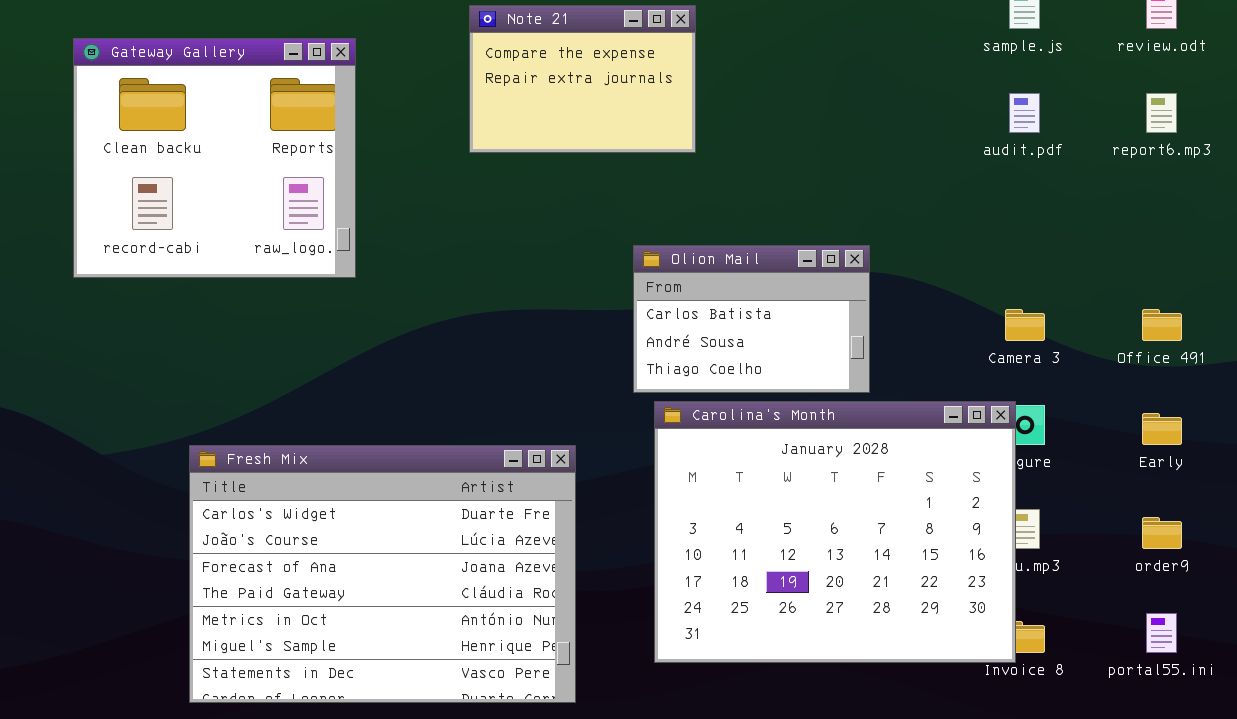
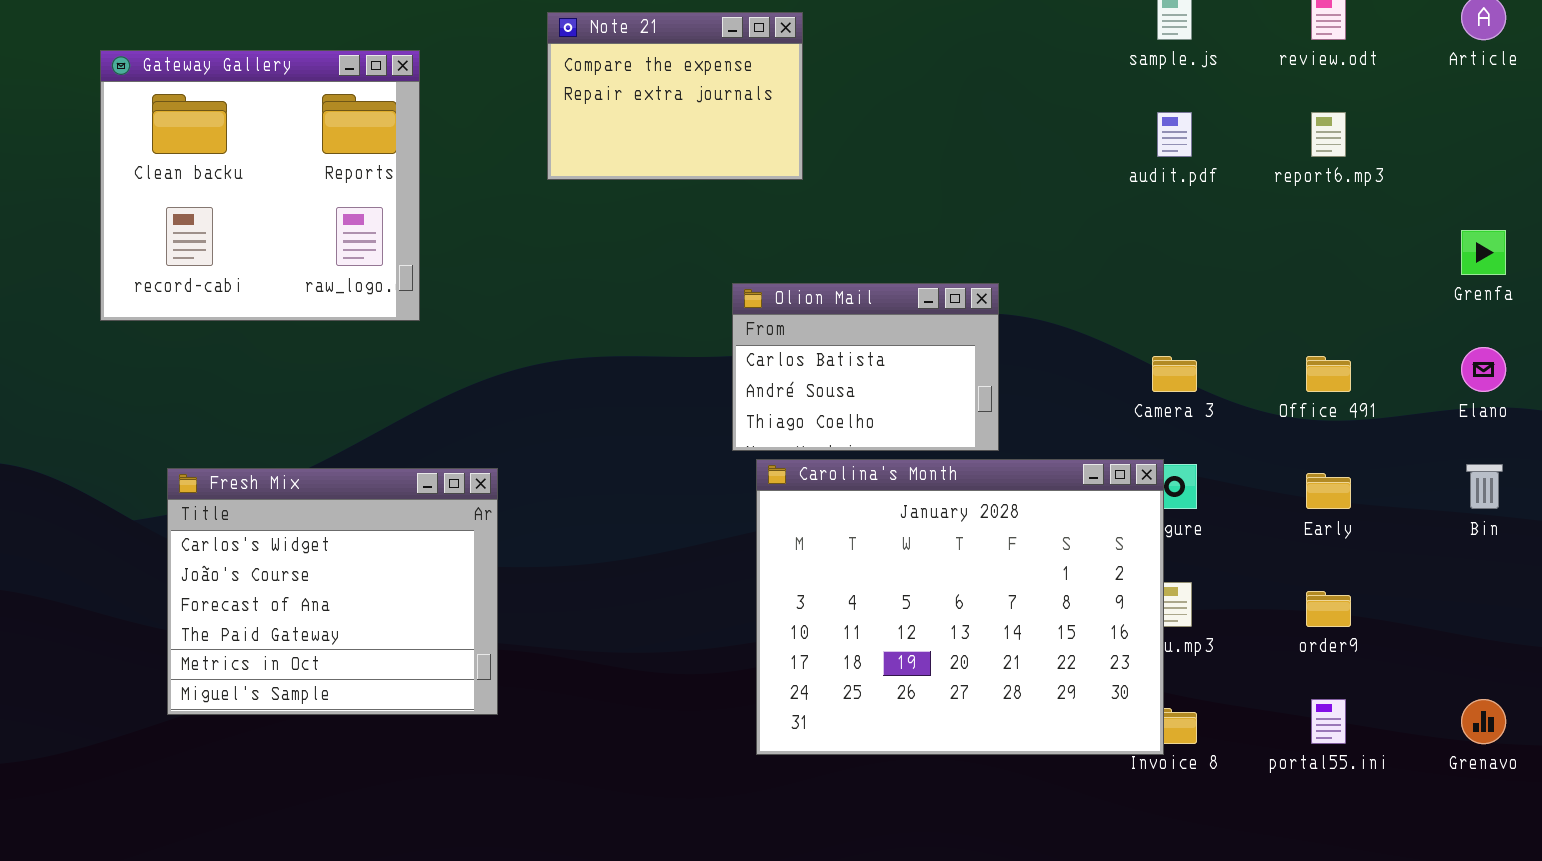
Fresh Mix: [189,445,576,703] -> [167,468,498,715], moved, resized

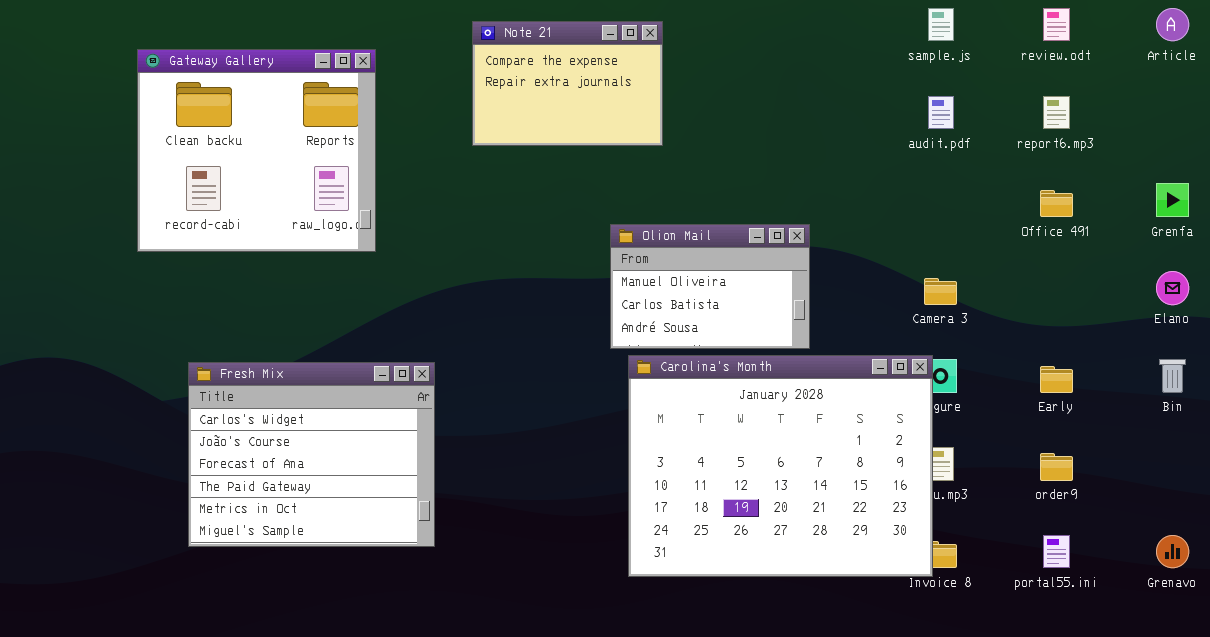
Olion Mail: [732,283,999,451] -> [610,224,810,349], scrolled up 1 row
Office 491: [1306,356,1351,392] -> [1040,190,1073,217], moved

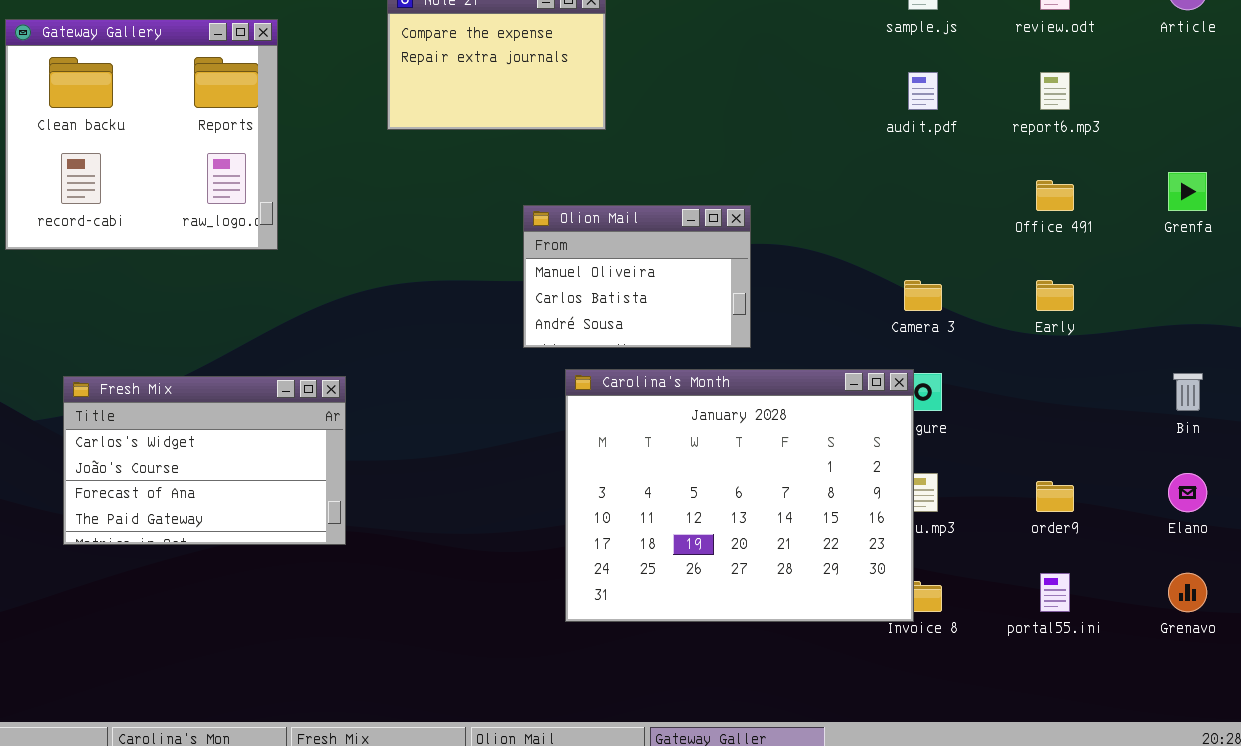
Olion Mail: [610,224,810,349] -> [523,205,751,348], moved
Elano: [1156,271,1189,305] -> [1168,473,1207,512], moved
Fresh Mix: [188,362,435,547] -> [63,376,346,545], resized
Early: [1040,366,1073,393] -> [1036,280,1074,311], moved

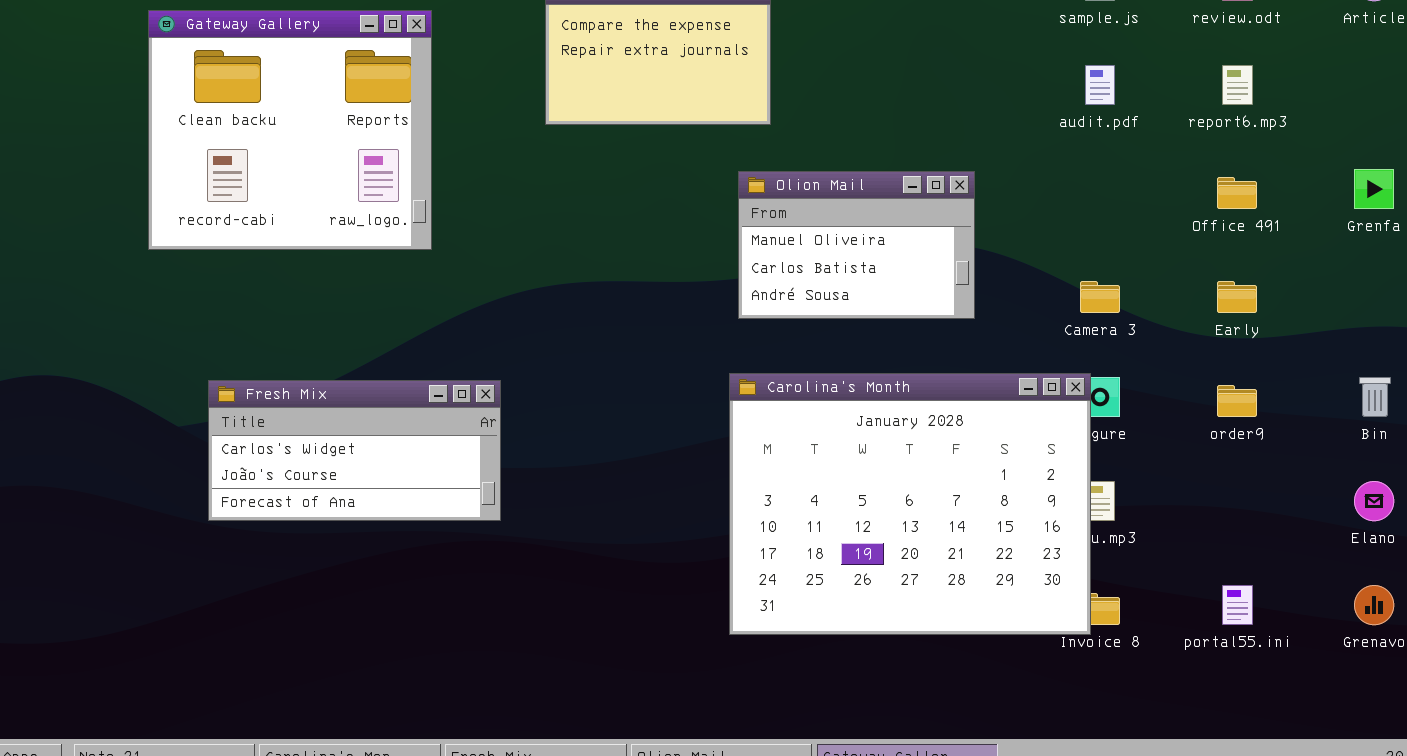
Olion Mail: [523,205,751,348] -> [738,171,975,319], moved
Fresh Mix: [63,376,346,545] -> [208,380,501,521], resized
order9: [1036,481,1074,512] -> [1217,385,1257,417], moved

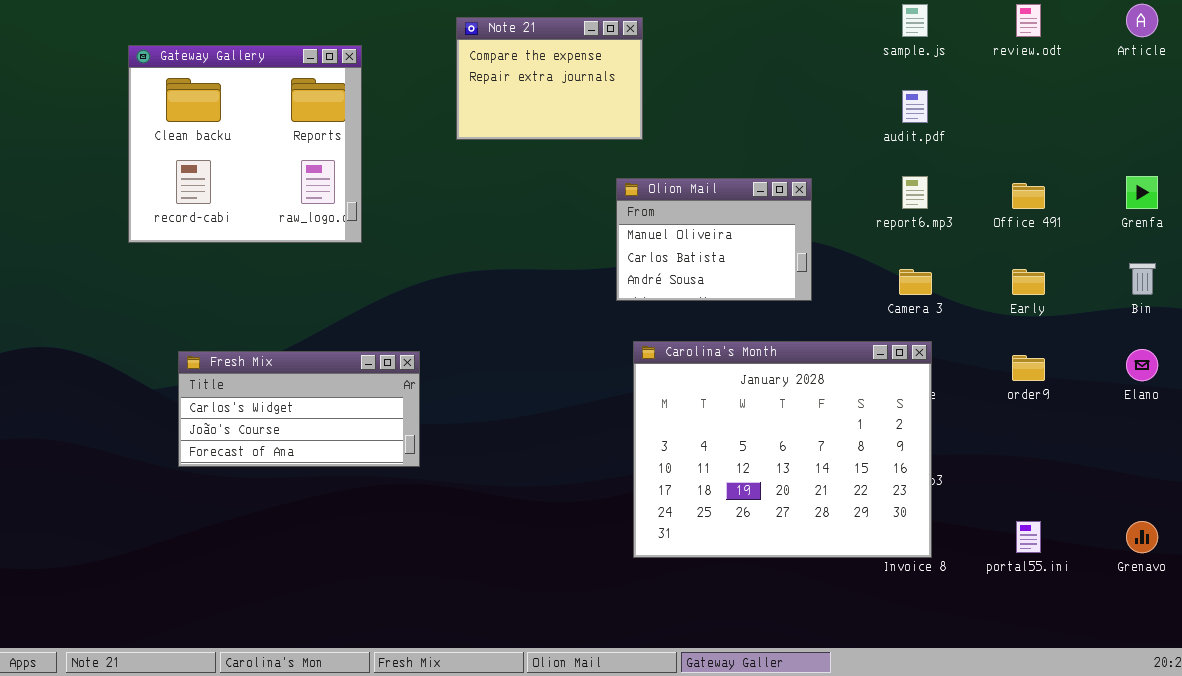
report6.mp3: [1222,65,1253,105] -> [902,176,928,209], moved
Carolina's Month: [729,373,1091,635] -> [633,341,932,558], moved
Bin: [1359,377,1391,417] -> [1129,263,1156,295], moved
Elano: [1354,481,1394,521] -> [1126,349,1158,381], moved

